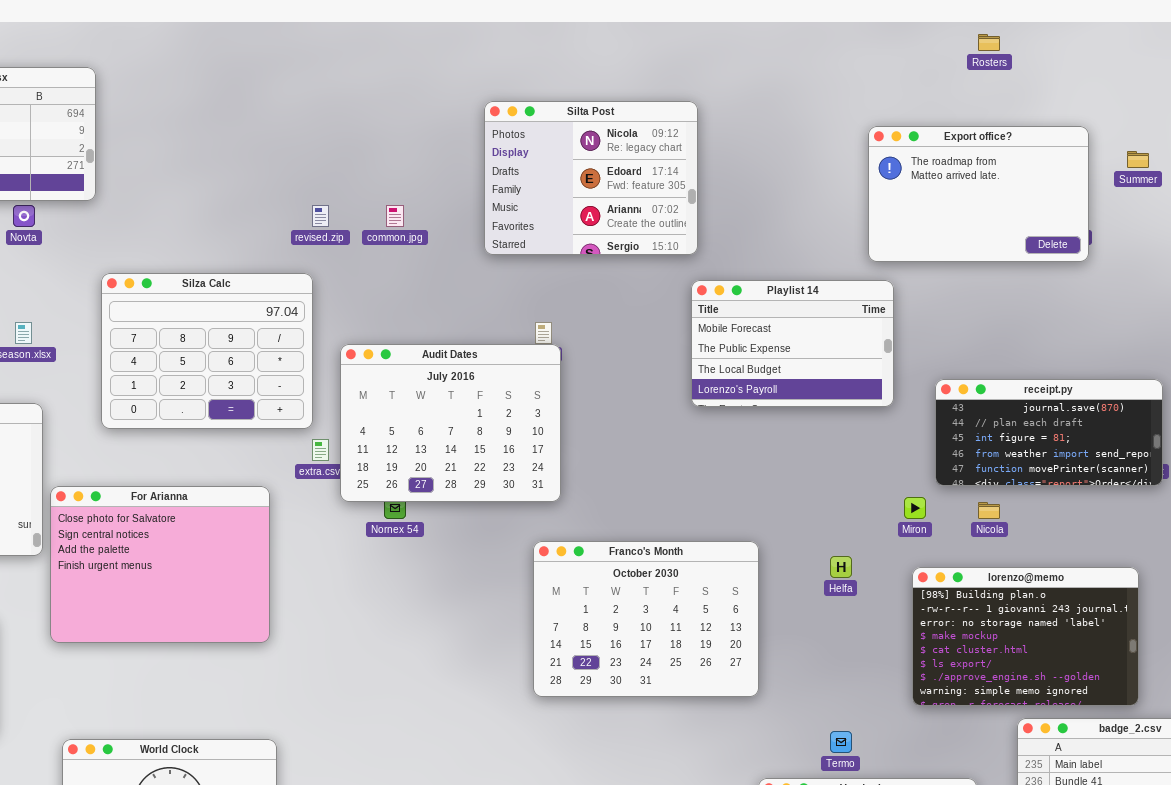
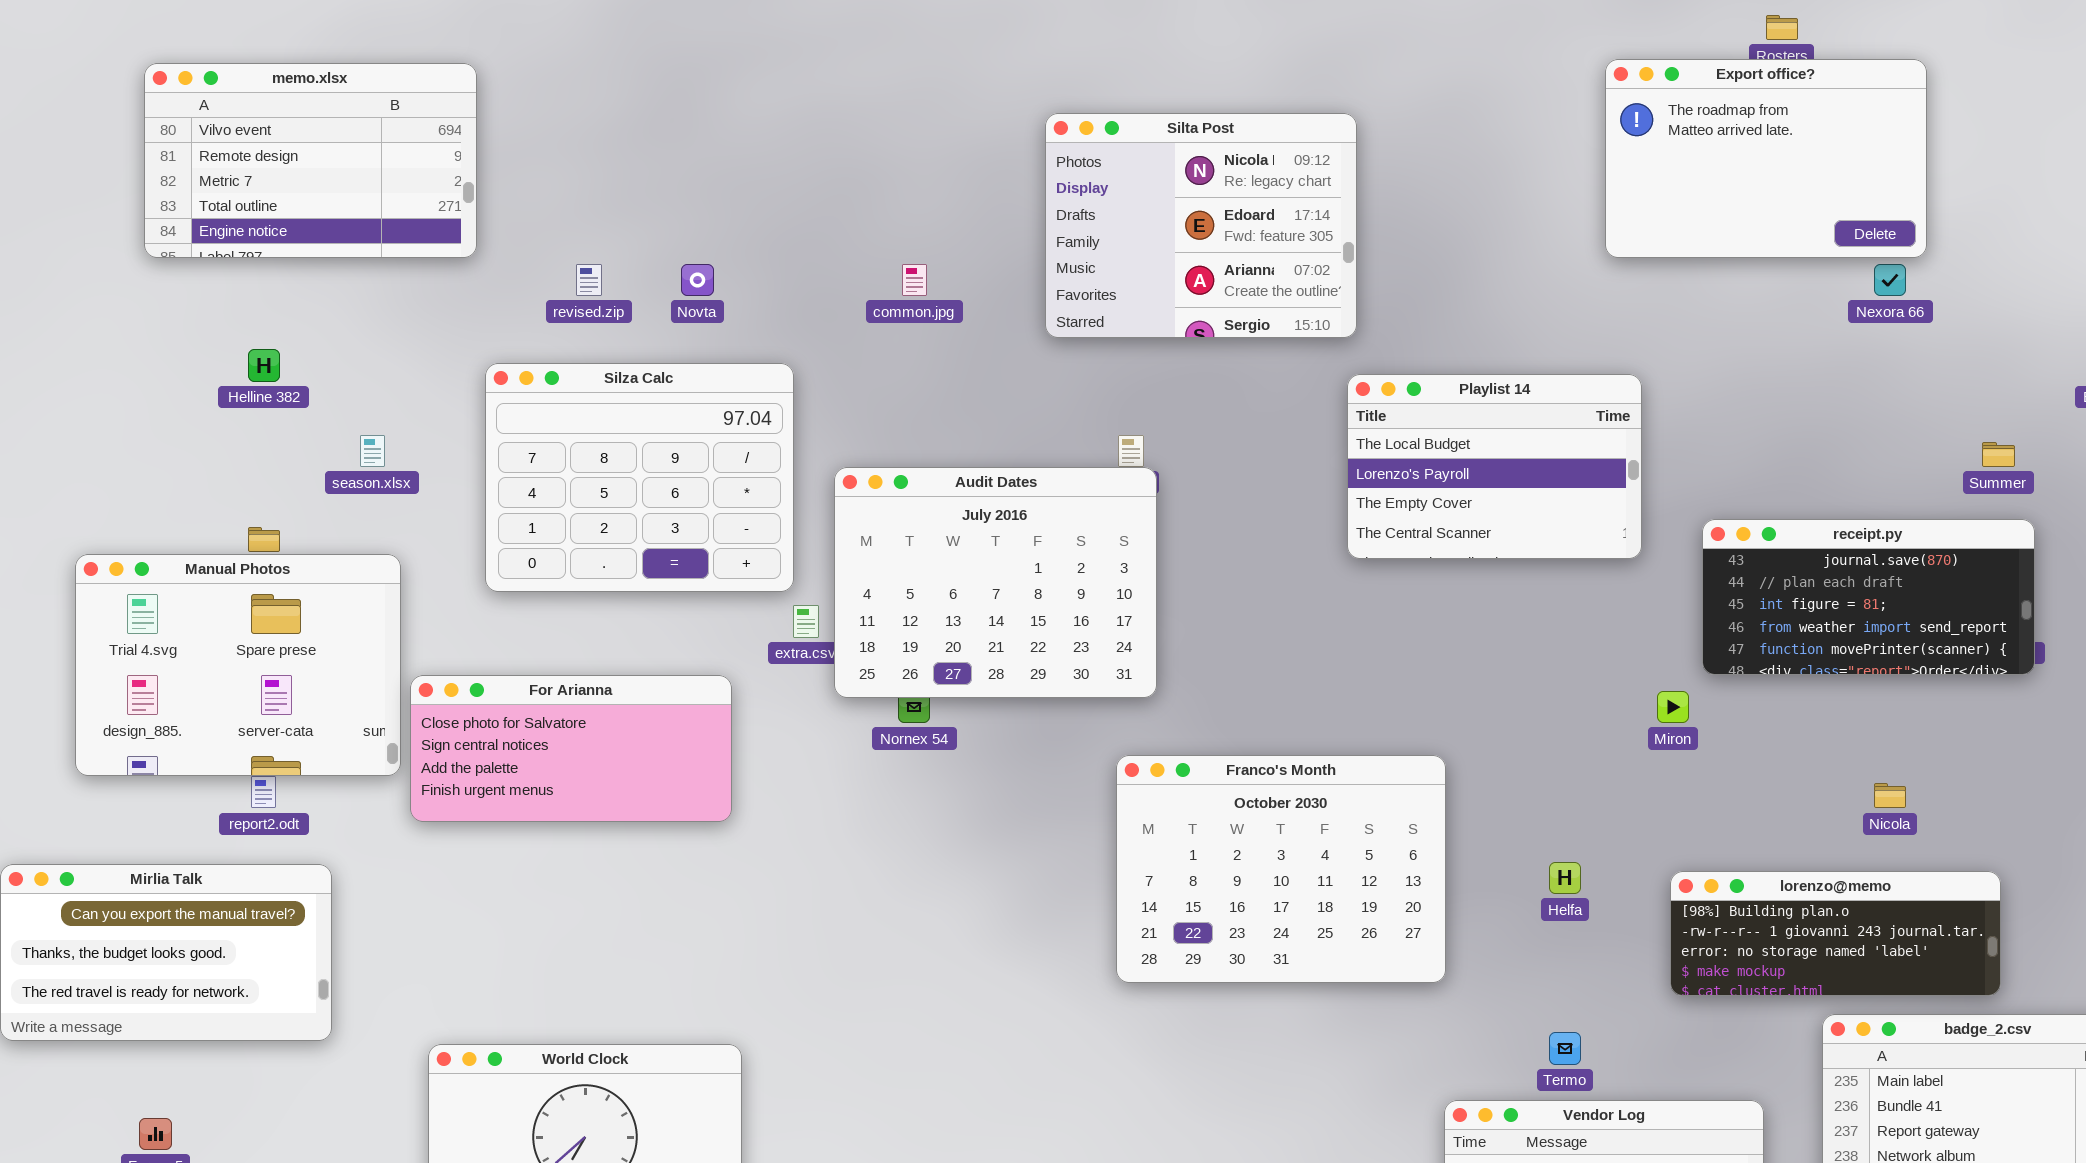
Export office?: [868,126,1089,262] -> [1605,59,1927,258], moved
Summer: [1127,151,1149,168] -> [1982,442,2015,467], moved
Novta: [13,205,35,227] -> [681,264,714,296], moved
revised.zip: [312,205,329,227] -> [576,264,602,296], moved
Playlist 14: [691,280,894,407] -> [1347,374,1642,559], scrolled down 2 rows
For Arianna: [50,486,270,643] -> [410,675,732,822], resized
Nicola: [978,502,1000,519] -> [1874,783,1906,808], moved
Helfa: [830,556,852,578] -> [1549,862,1581,894], moved
lorenzo@memo: [912,567,1139,706] -> [1670,871,2001,996], resized

